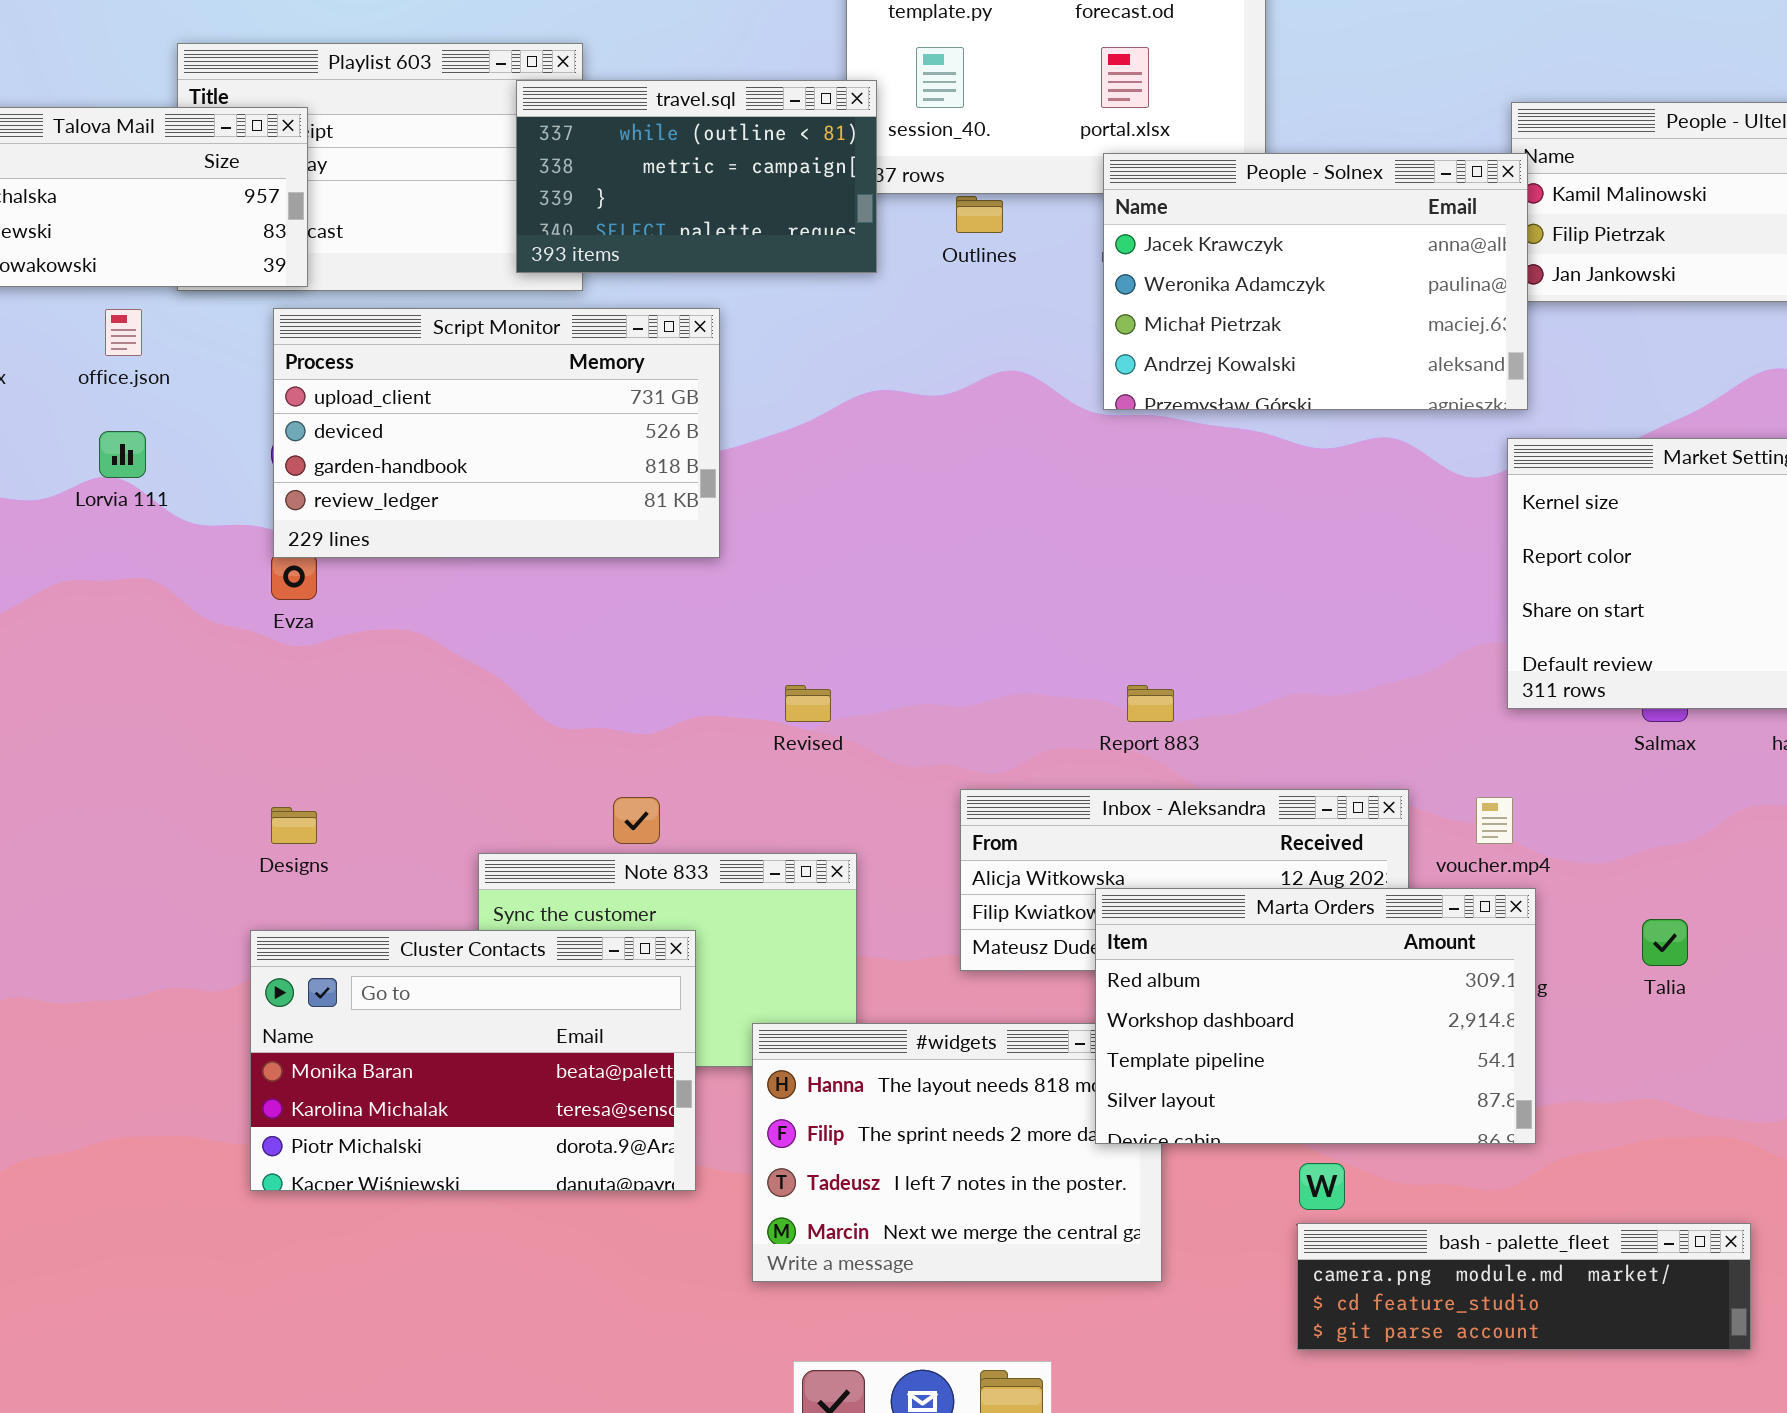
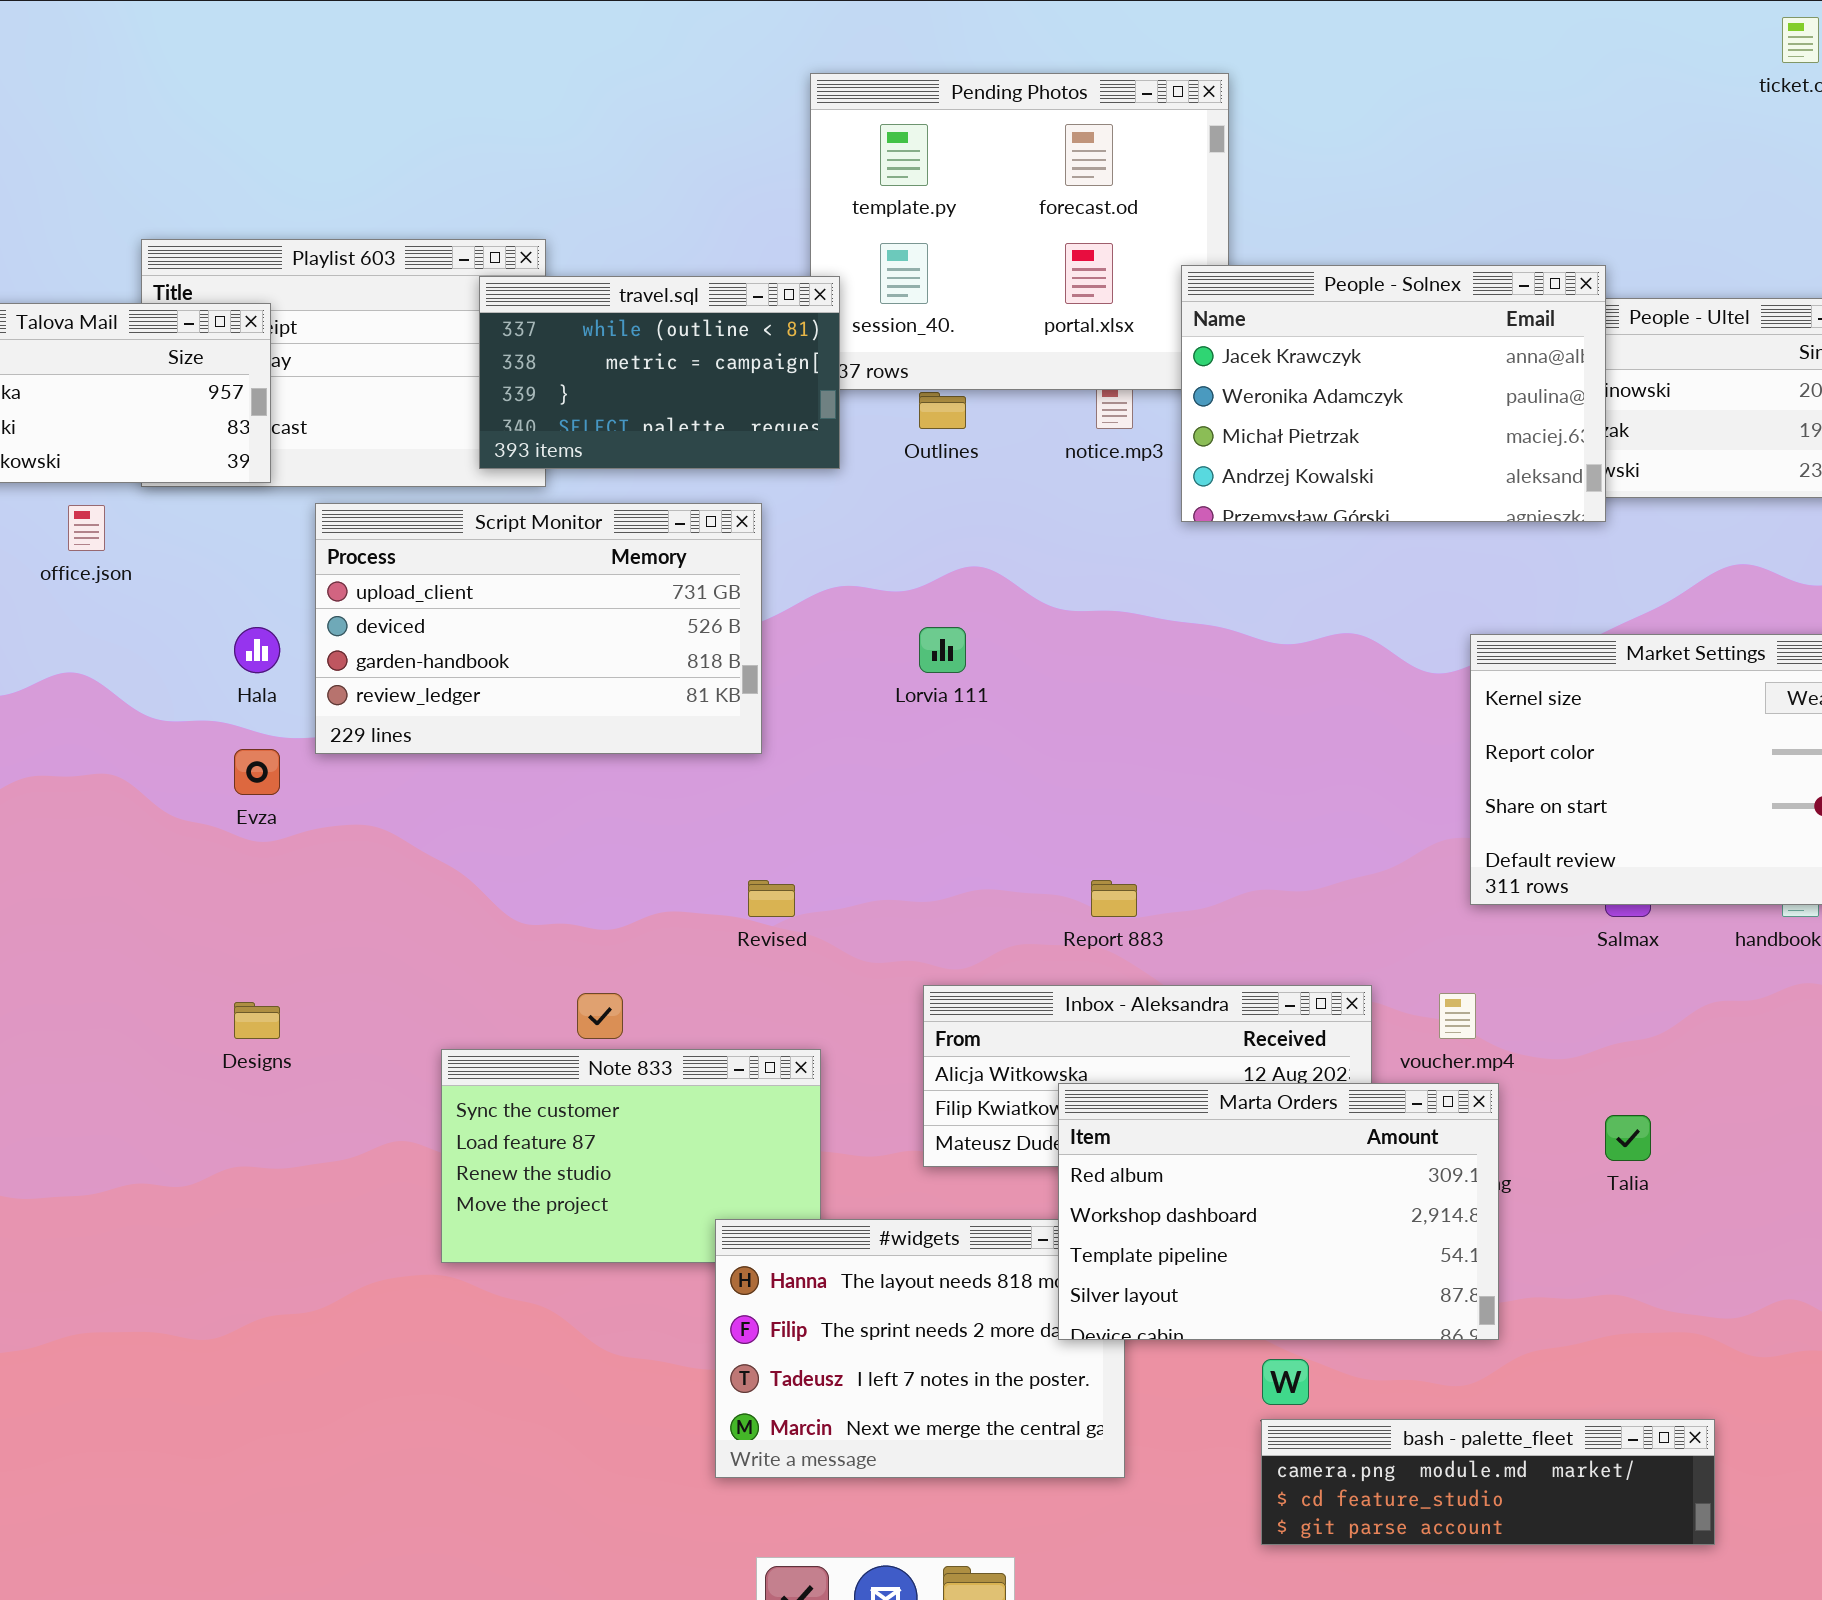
People - Solnex: [1103,153,1528,410] -> [1181,265,1606,522], moved
Script Monitor: [273,308,720,558] -> [315,503,762,754], moved
Lorvia 111: [99,431,146,478] -> [919,627,966,673], moved
Cluster Contacts: [250,930,696,1191] -> none, closed

